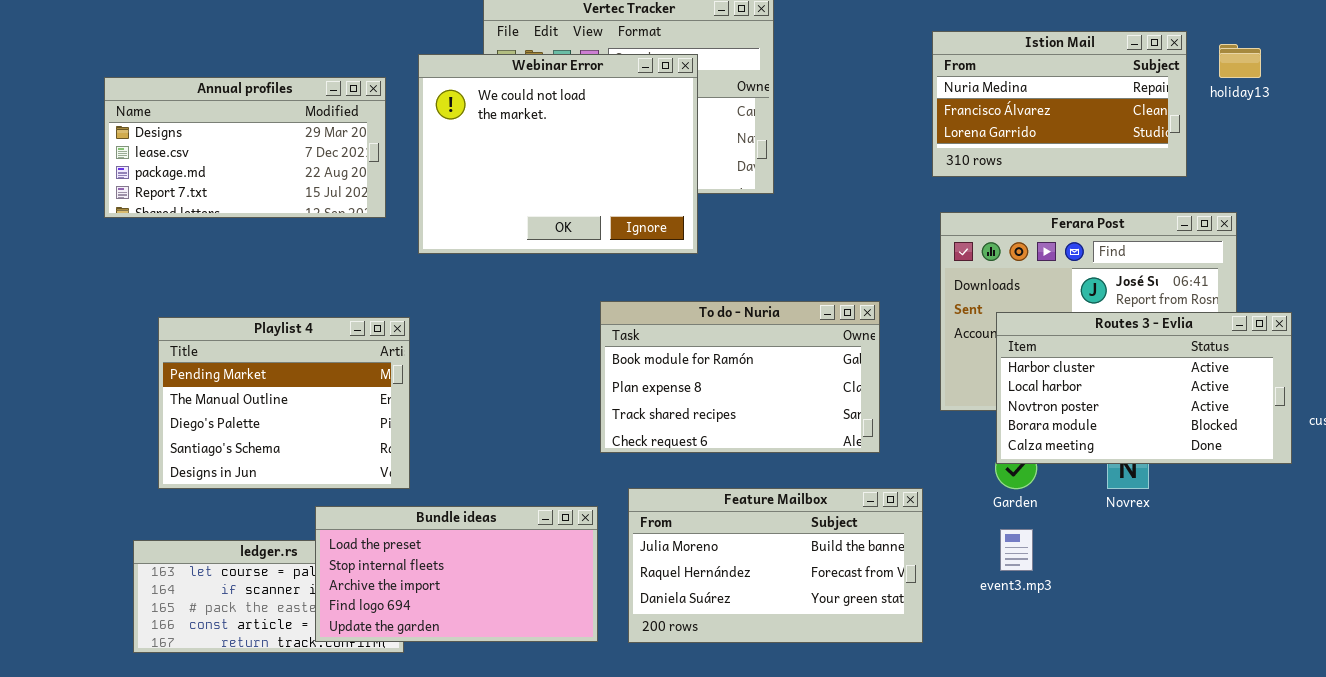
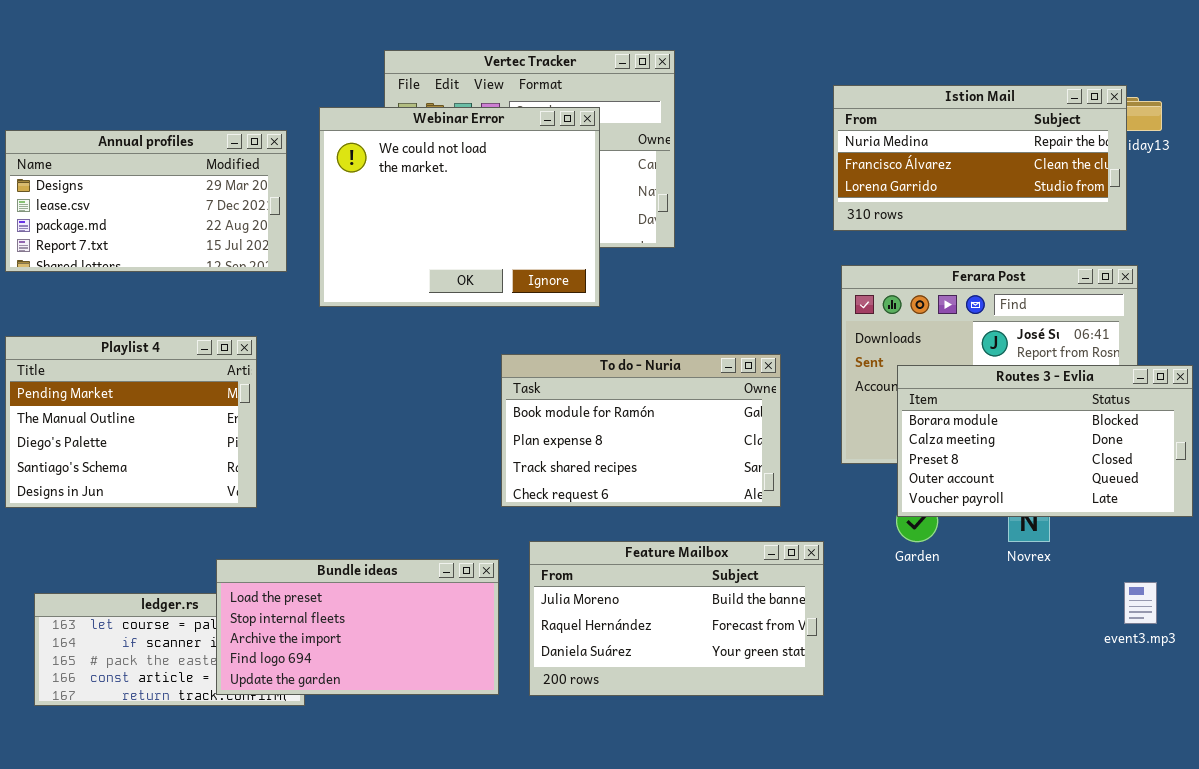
Istion Mail: [932,31,1187,177] -> [833,85,1127,231], resized
Routes 3 - Evlia: [996,312,1292,464] -> [897,365,1193,517], scrolled down 3 rows
Playlist 4: [158,317,410,489] -> [5,336,257,508], moved
event3.mp3: [1000,529,1033,571] -> [1124,582,1157,624], moved

